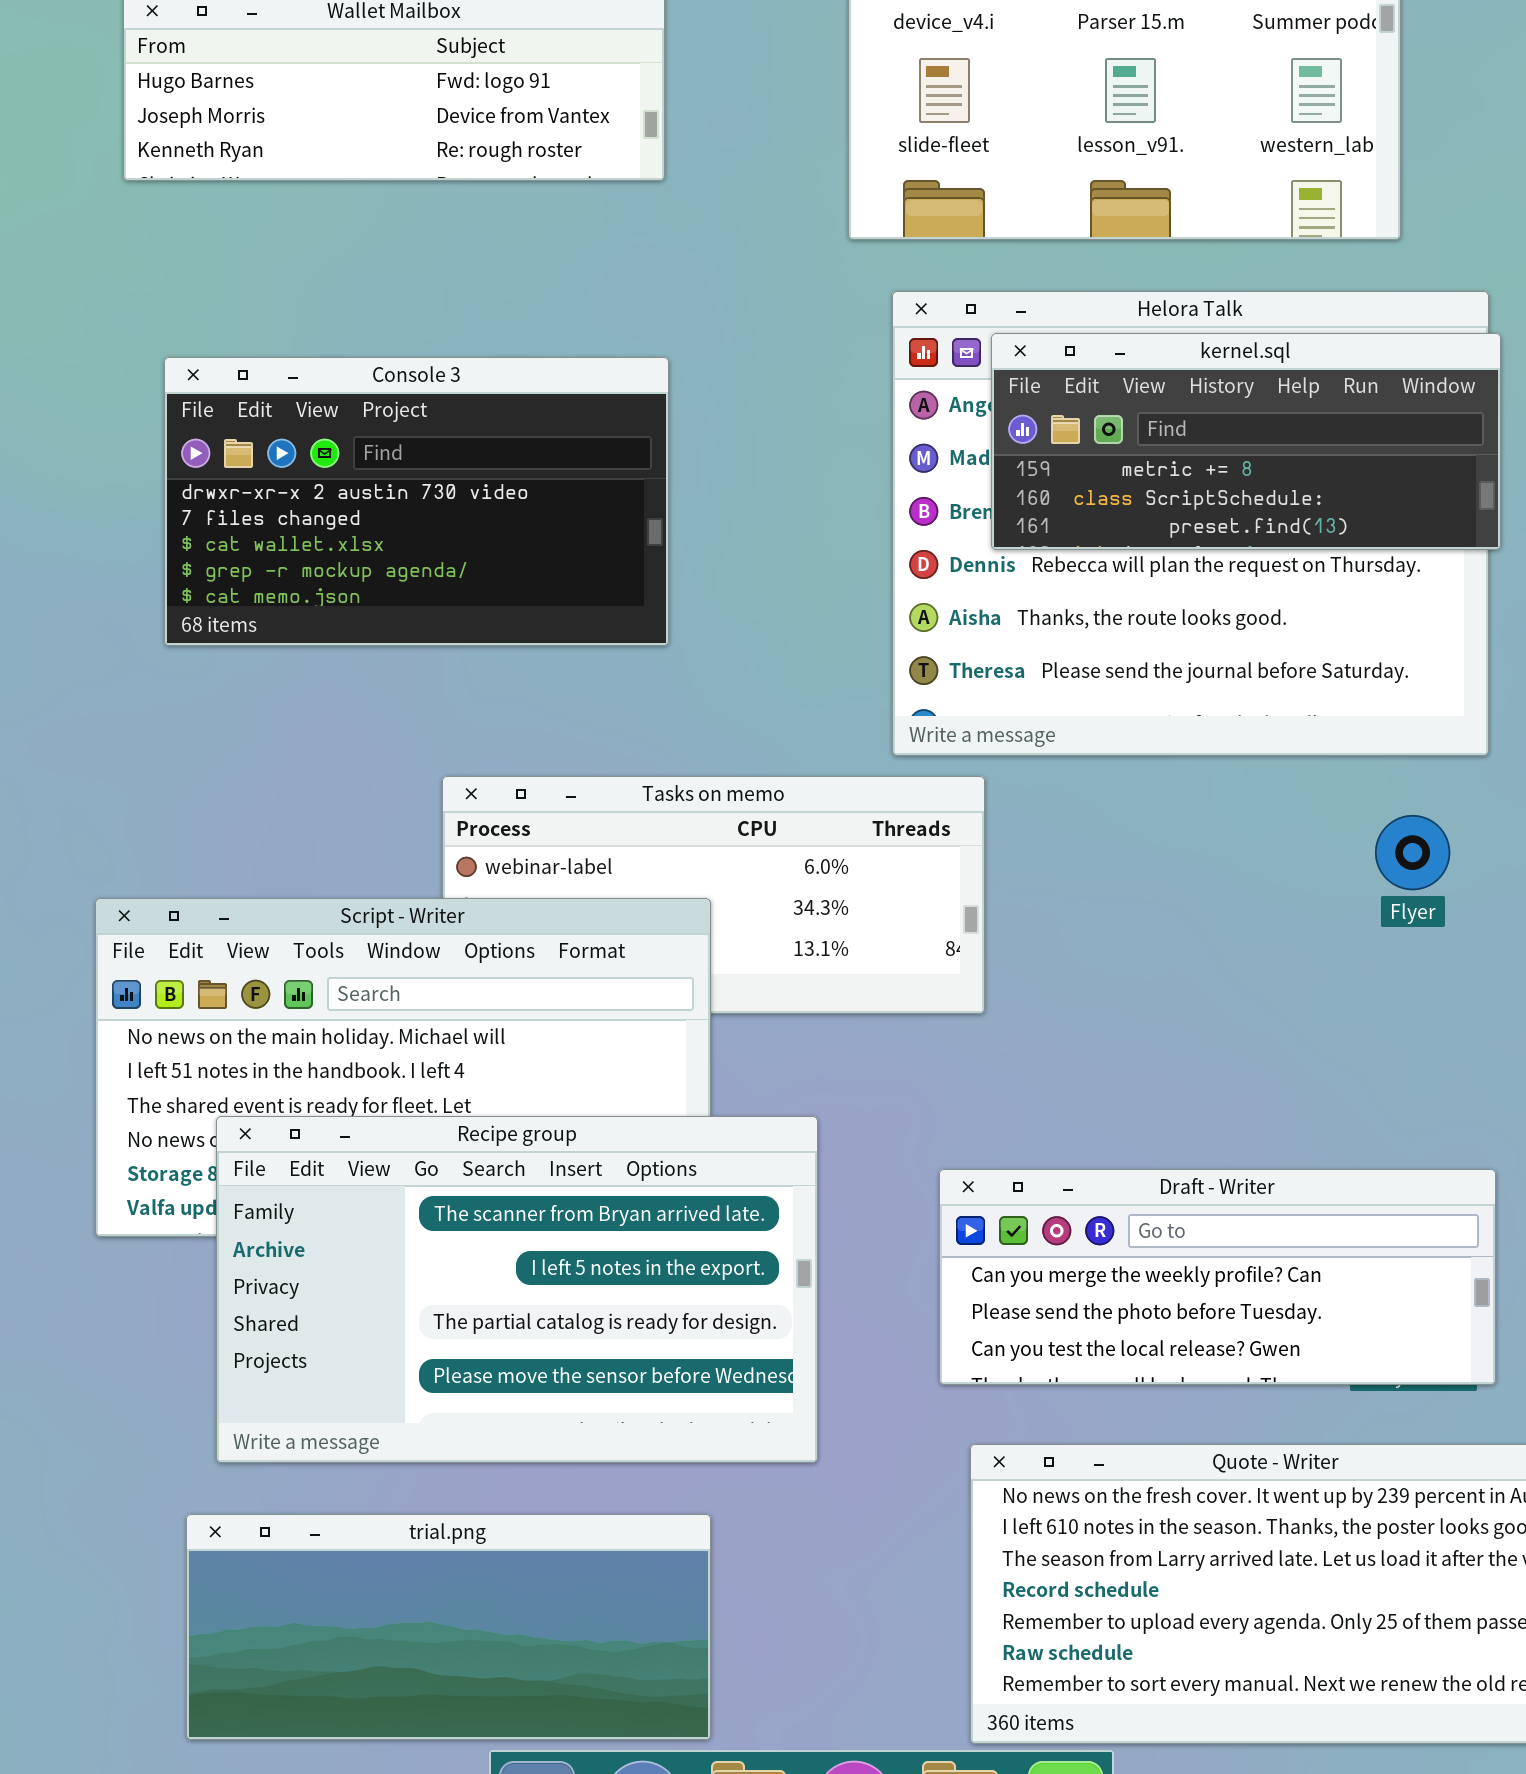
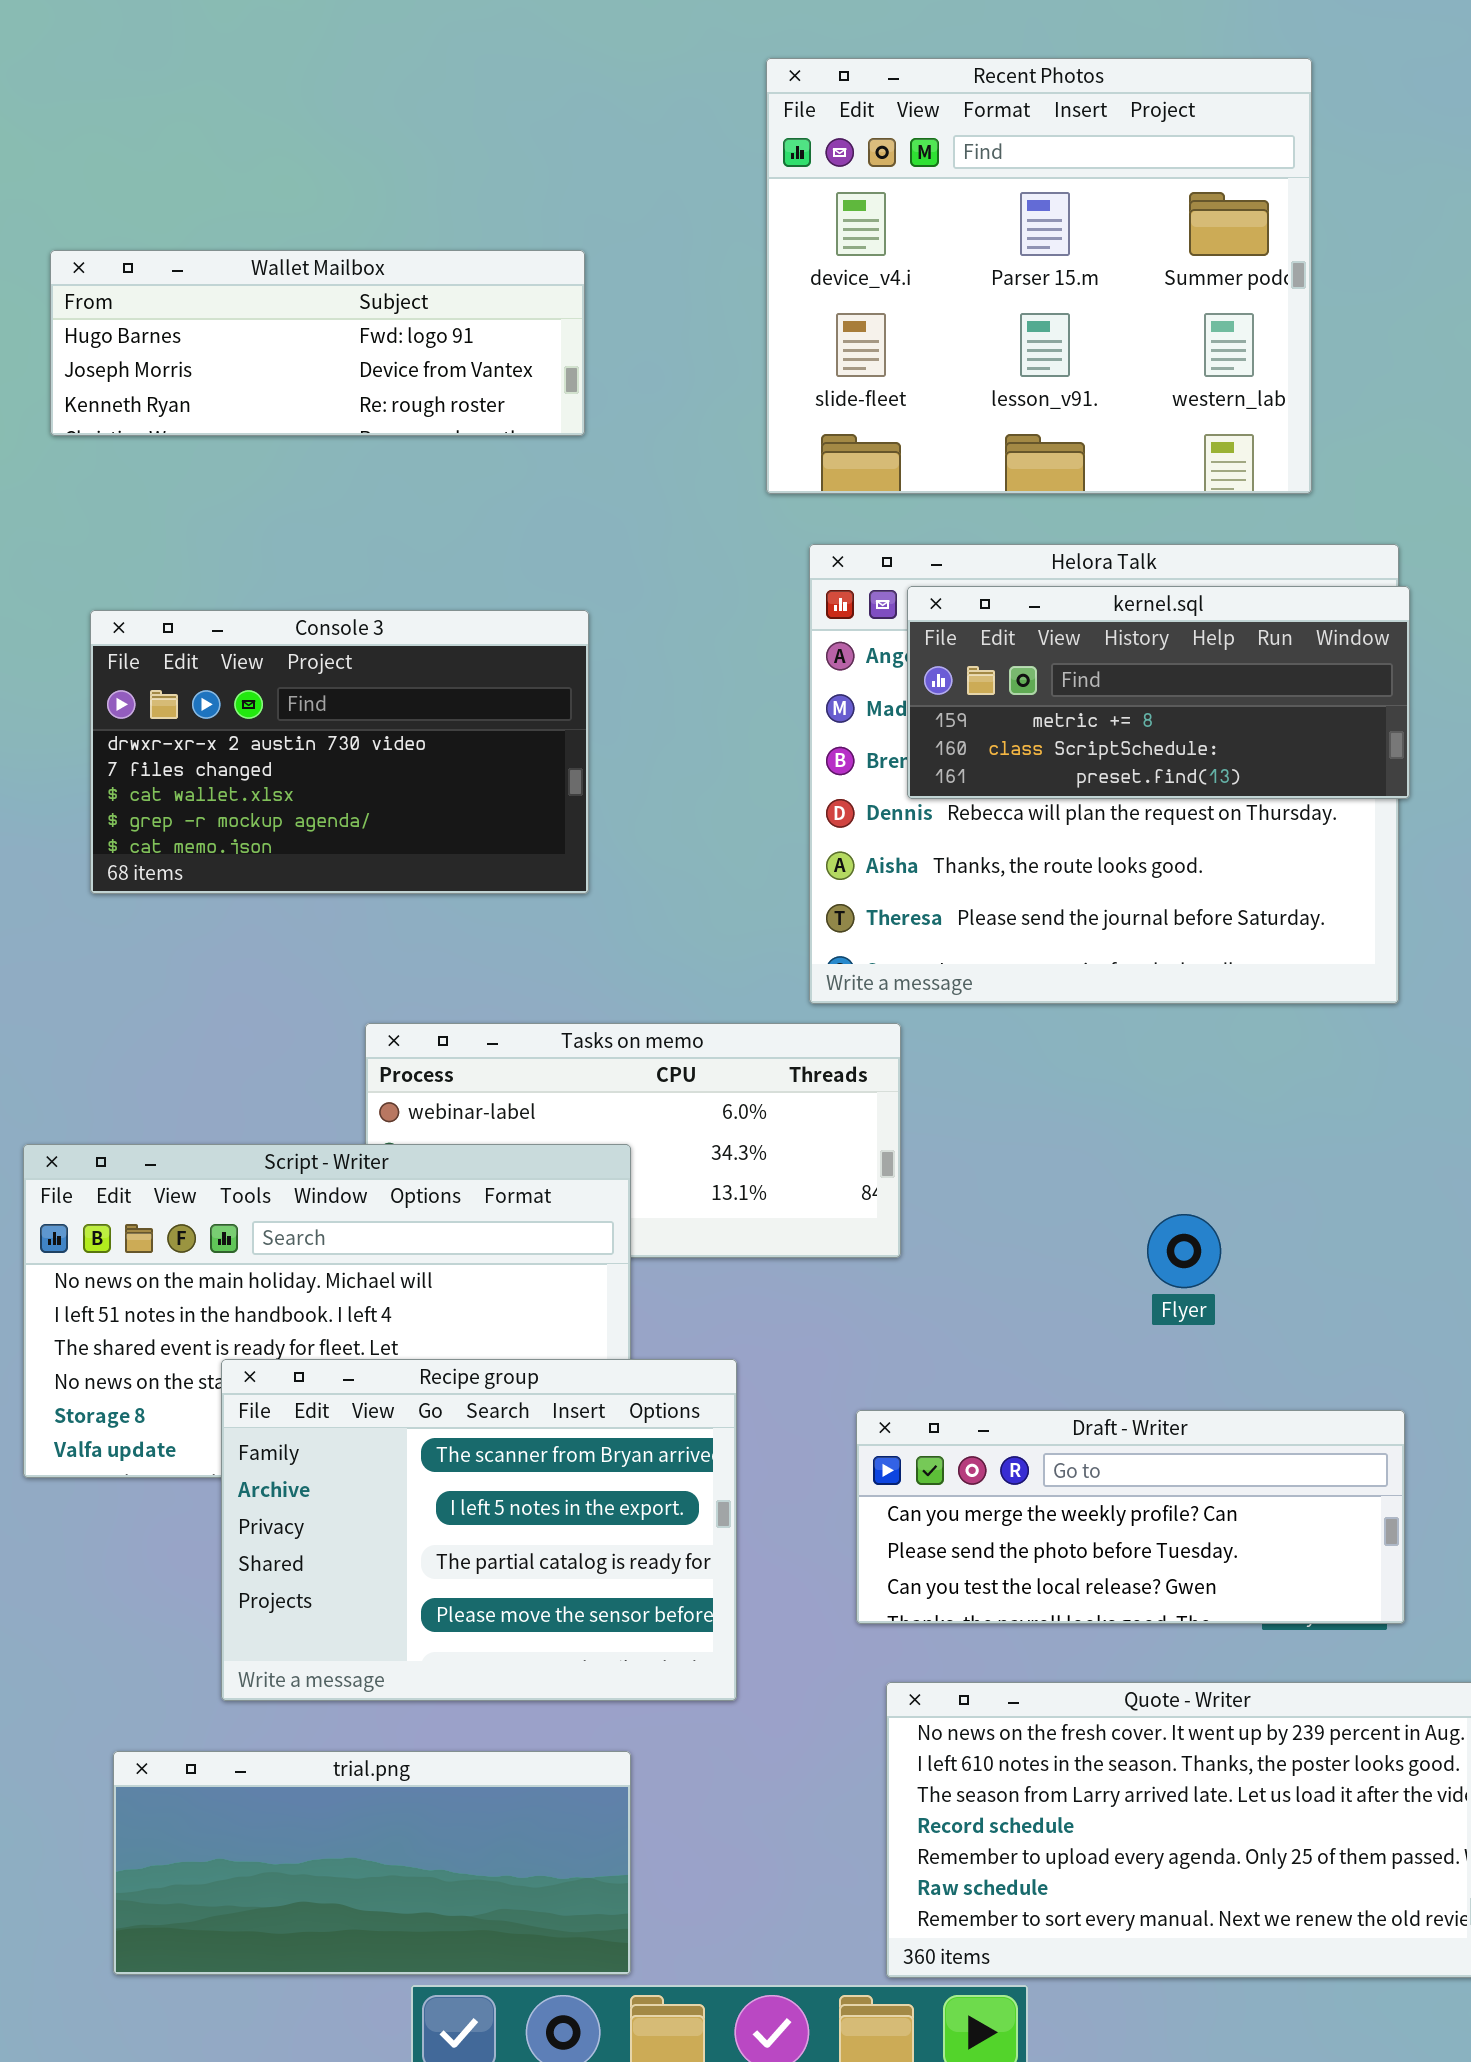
Flyer: [1375,815,1450,890] -> [1147,1214,1221,1288], moved
Recipe group: [216,1116,818,1463] -> [221,1359,737,1701], resized

